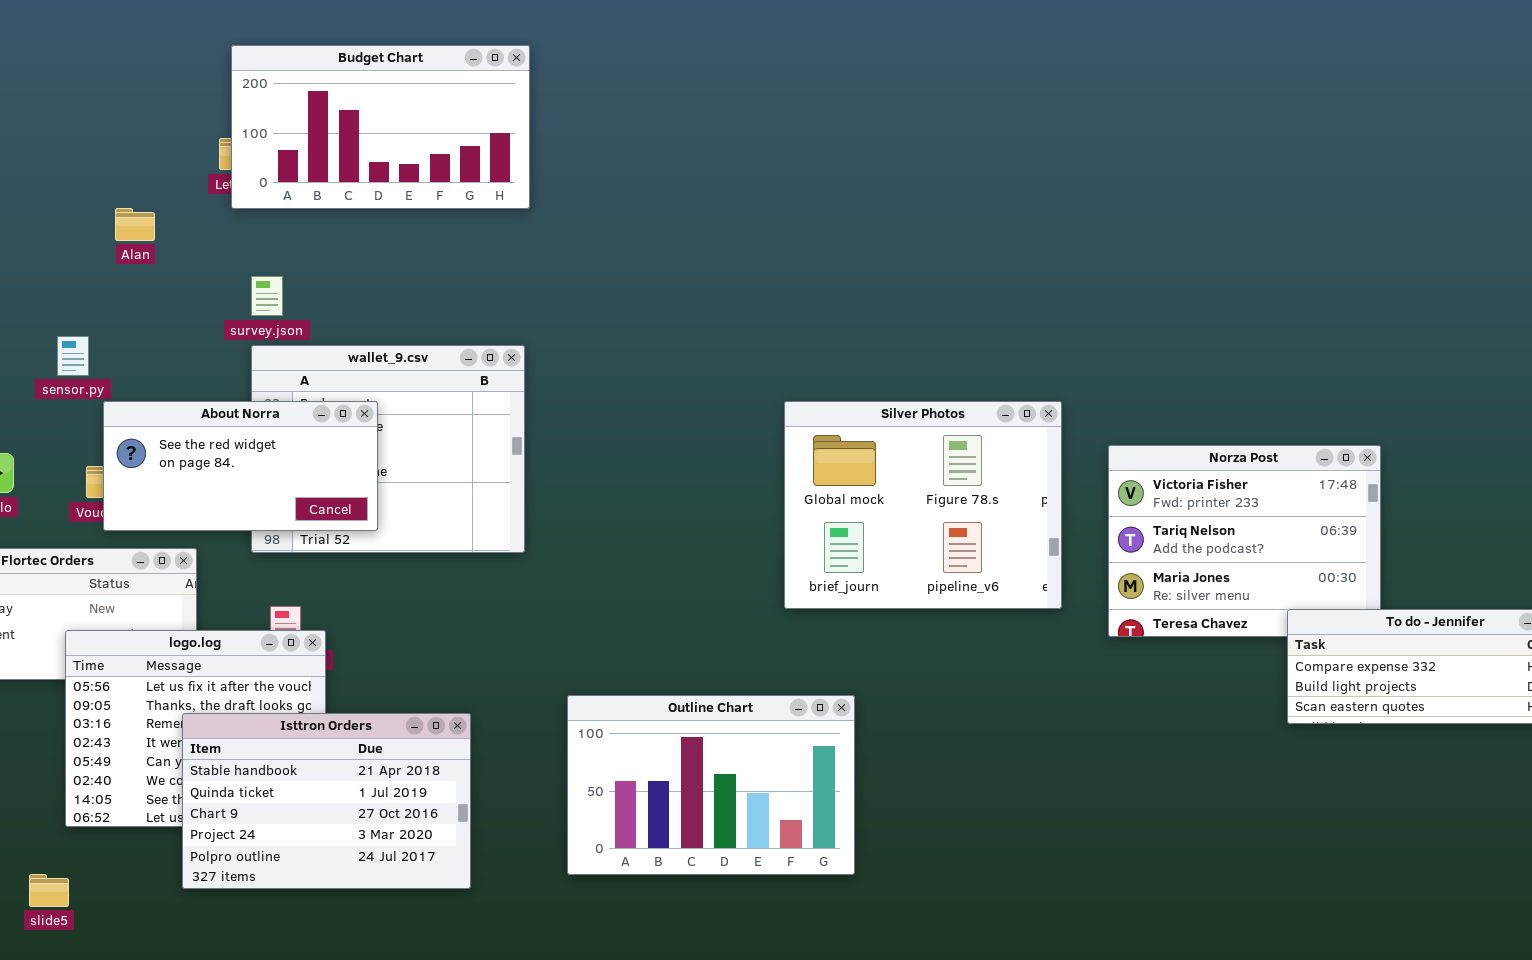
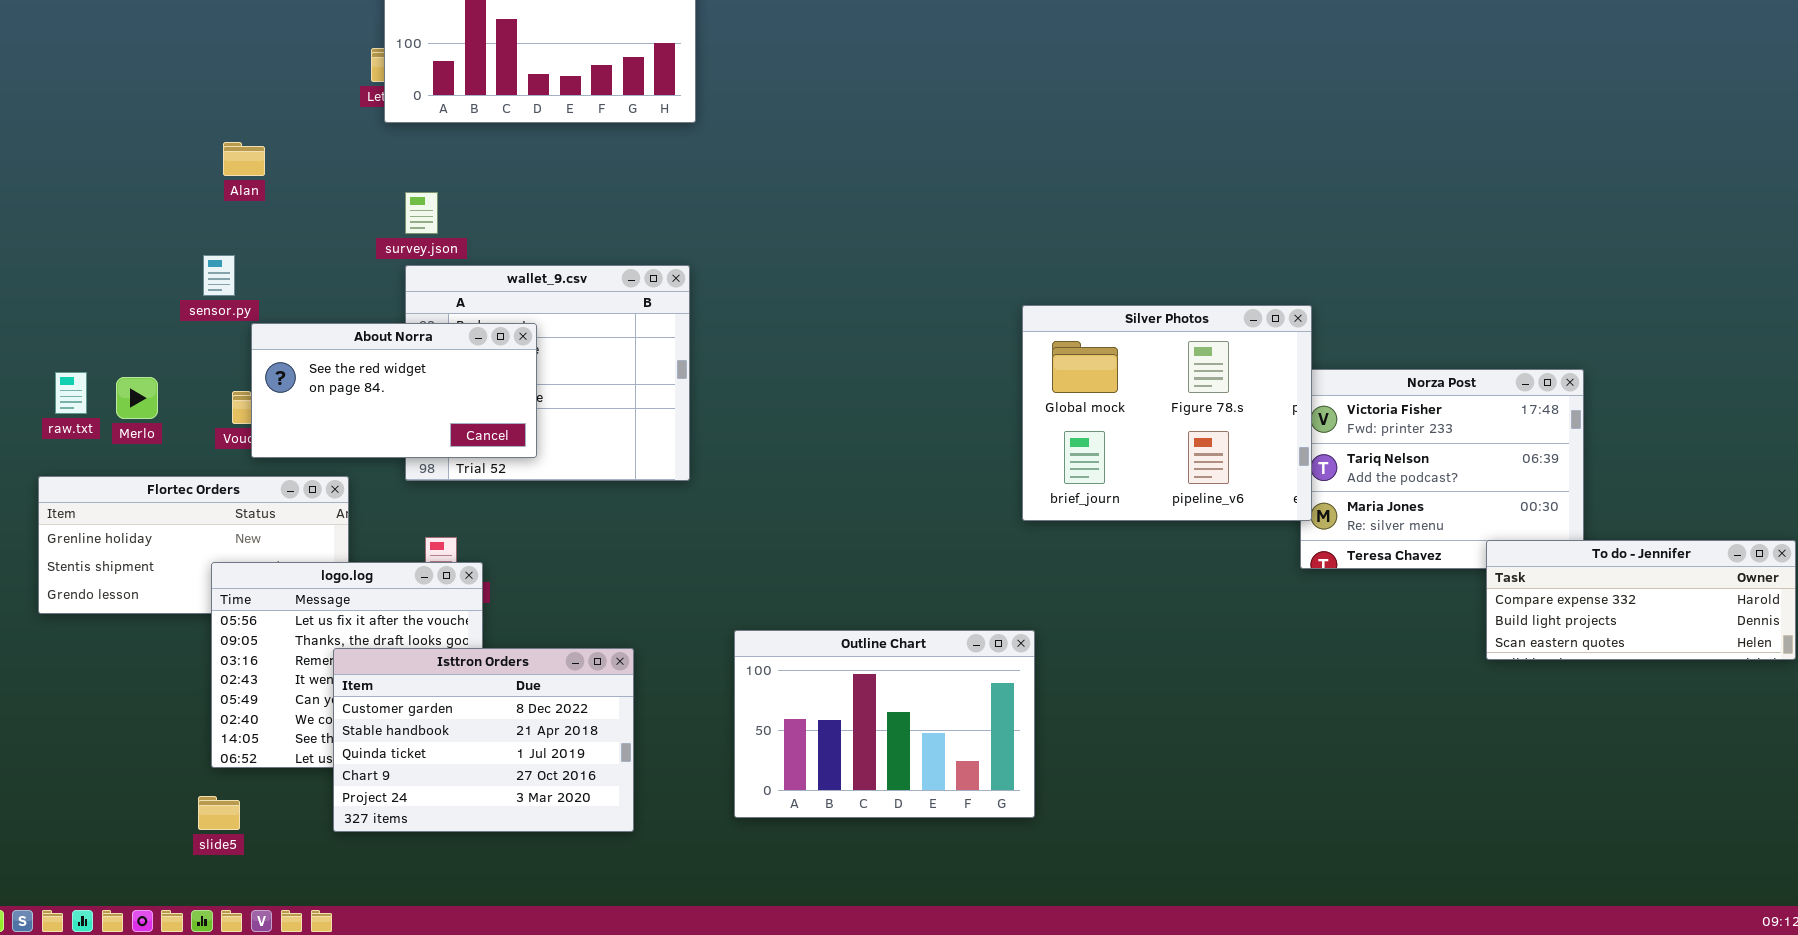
Alan: [115,208,155,241] -> [223,142,265,176], moved
Silver Photos: [784,401,1062,609] -> [1022,305,1312,521], moved
Isttron Orders: [182,713,471,889] -> [333,648,634,832], scrolled up 1 row
slide5: [29,874,69,907] -> [198,796,240,830], moved

